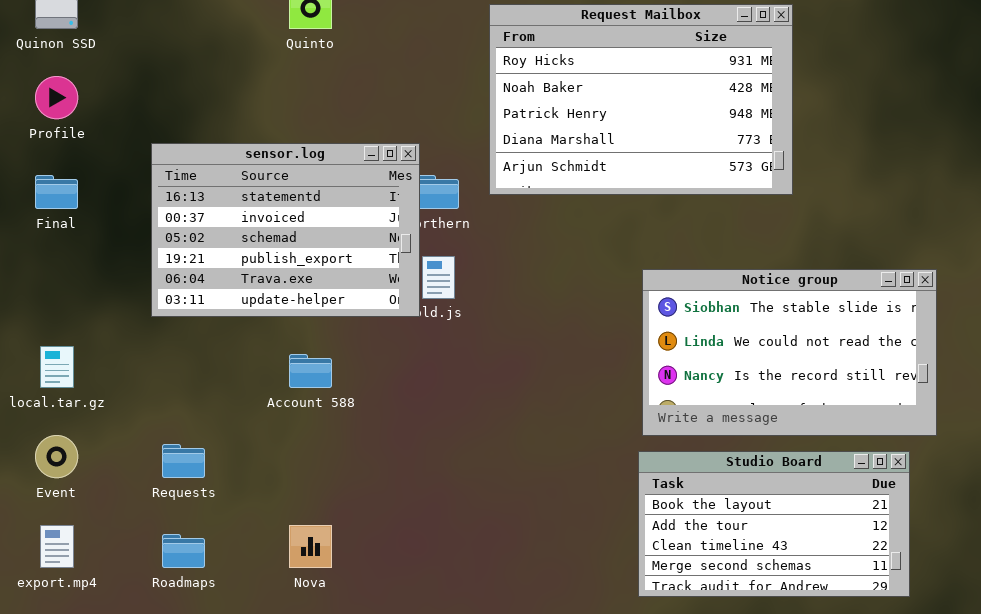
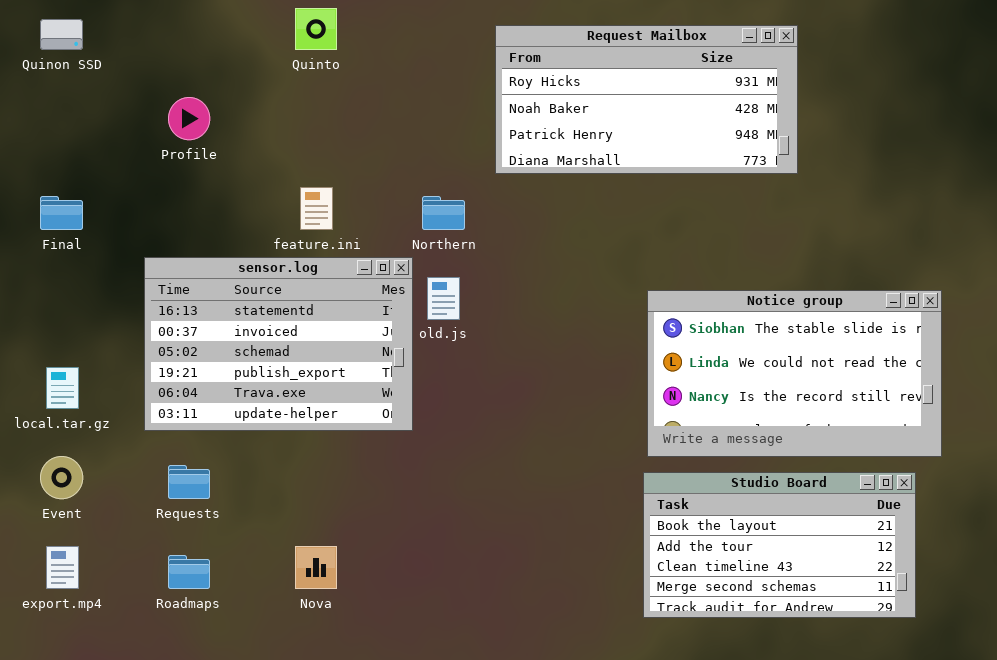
Request Mailbox: [489,4,793,195] -> [495,25,798,174], resized
Profile: [35,76,78,119] -> [168,97,210,140], moved
sensor.log: [151,143,420,317] -> [144,257,413,431], moved

